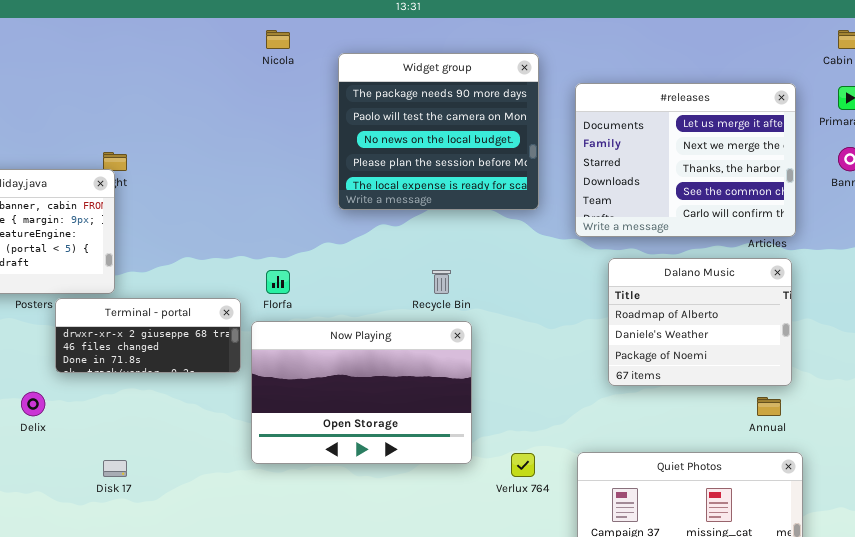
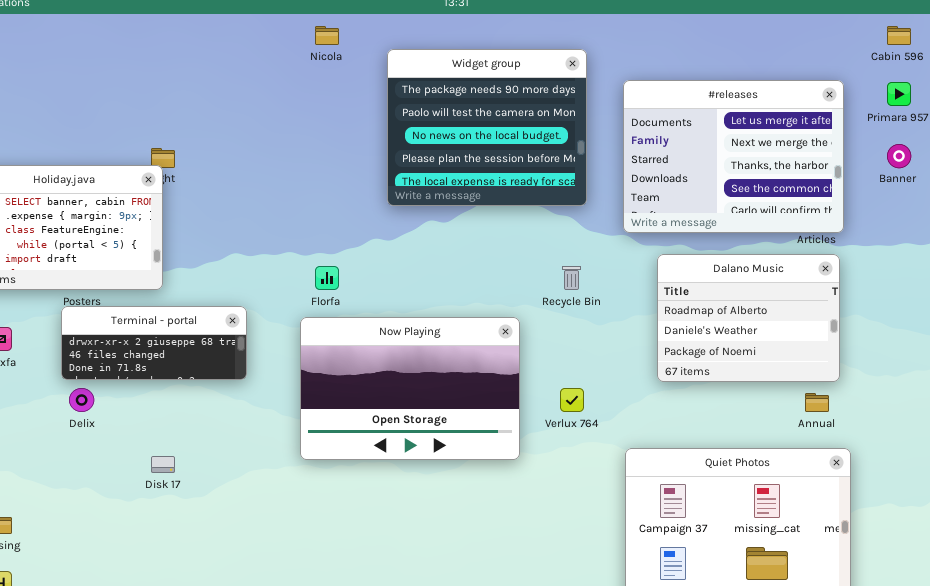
Recycle Bin: [432,270,451,294] -> [562,266,581,290], moved
Terminal - portal: [55,298,241,373] -> [61,306,247,380], moved
Verlux 764: [511,453,535,477] -> [560,388,584,412], moved

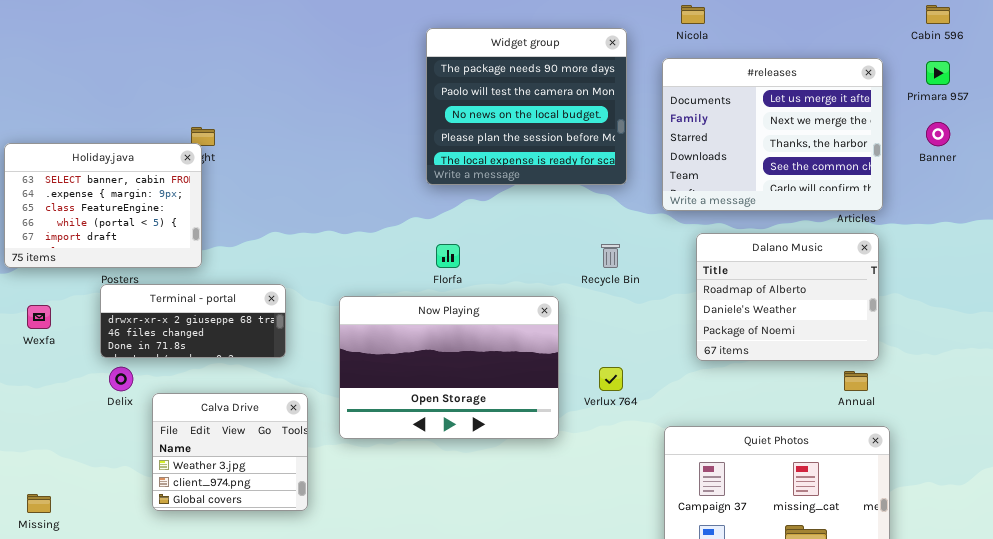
Nicola: [315,26,339,45] -> [681,5,705,24], moved
Florfa: [315,266,339,290] -> [436,244,460,268], moved
Calva Drive: none -> [152,393,308,511], opened

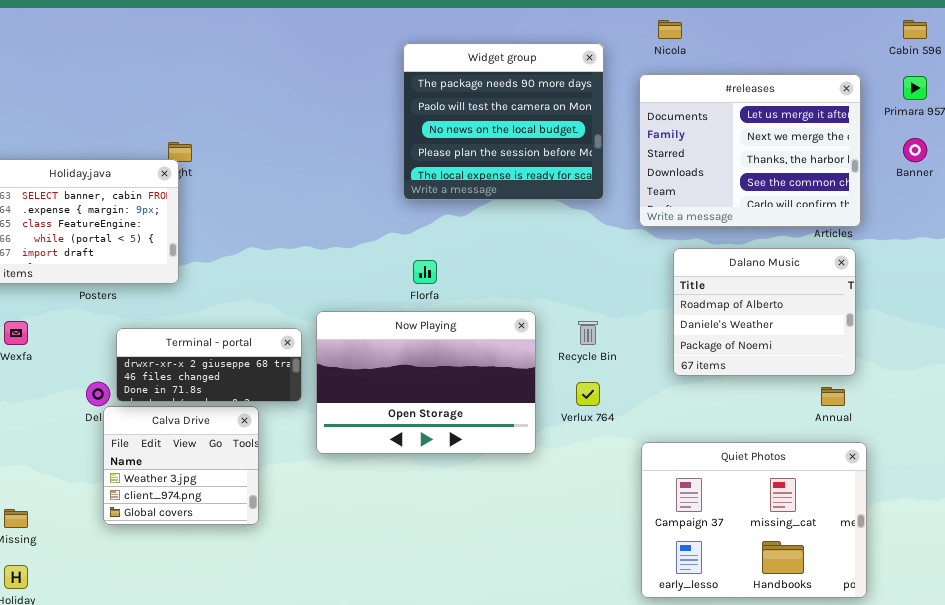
Recycle Bin: [601,244,620,268] -> [578,321,598,345], moved
Terminal - portal: [100,284,286,358] -> [116,328,302,402], moved
Calva Drive: [152,393,308,511] -> [103,406,259,525], moved

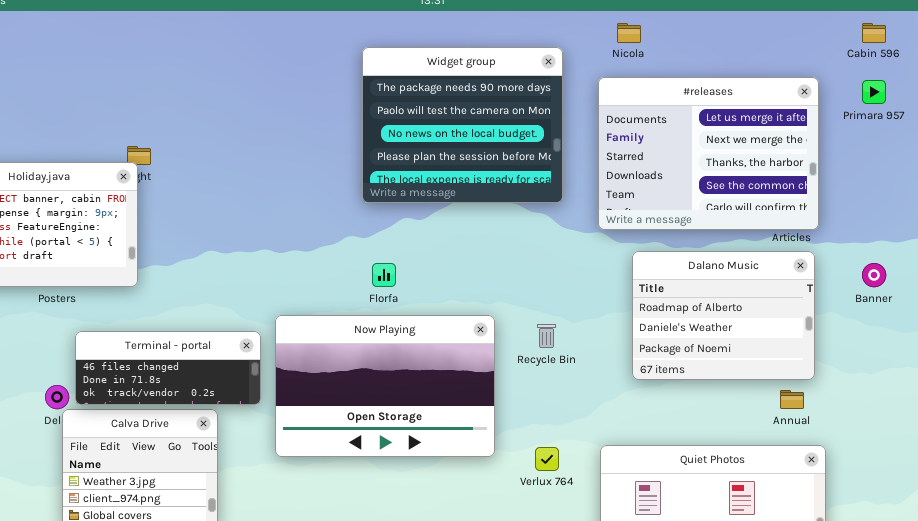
Banner: [903,138,927,162] -> [862,263,886,287], moved
Terminal - portal: [116,328,302,402] -> [75,331,261,405], scrolled down 1 row
Verlux 764: [576,382,600,406] -> [535,447,559,471], moved

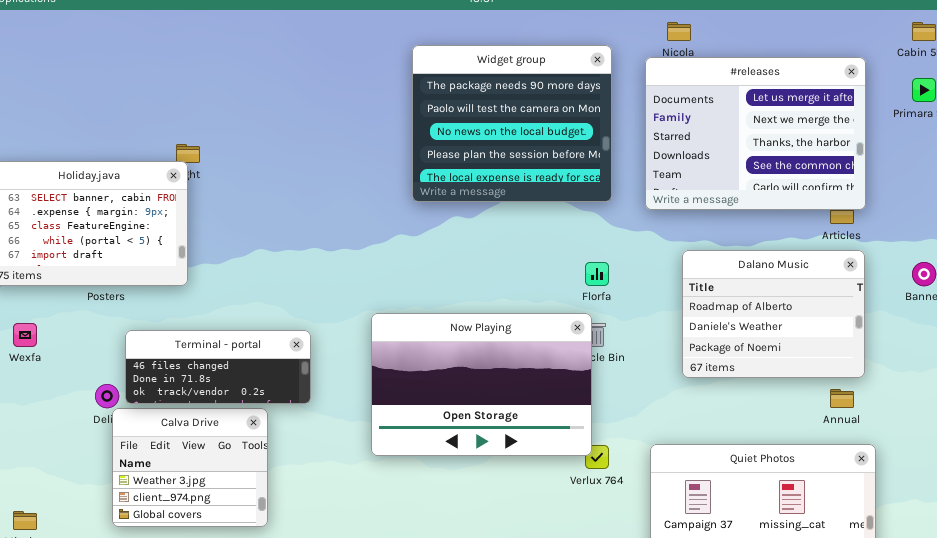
#releases: [598,77,819,230] -> [645,57,866,210], moved
Florfa: [372,263,396,287] -> [585,262,609,286], moved
Now Playing: [275,315,495,457] -> [371,313,592,456], moved

